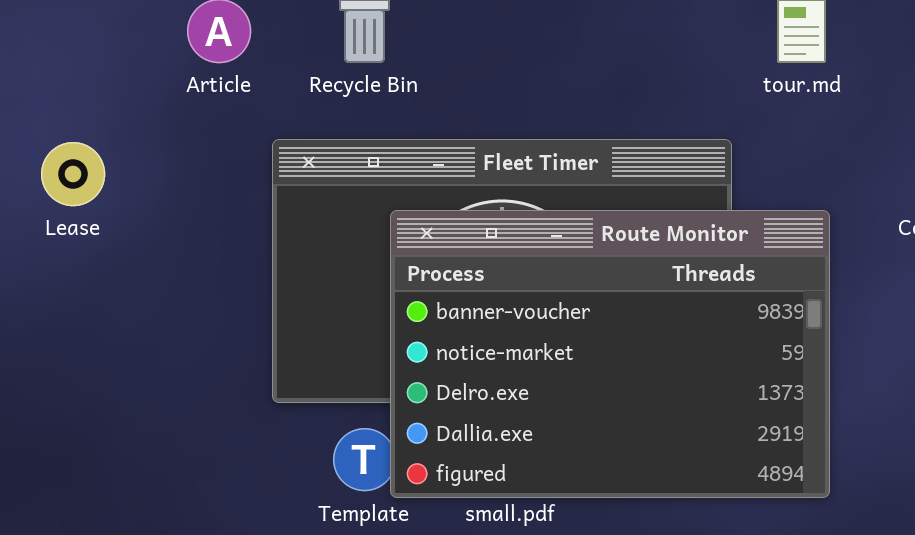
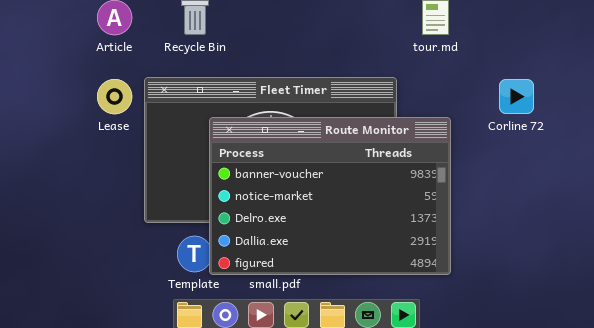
Lease: [41,142,105,206] -> [97,79,132,114], moved

